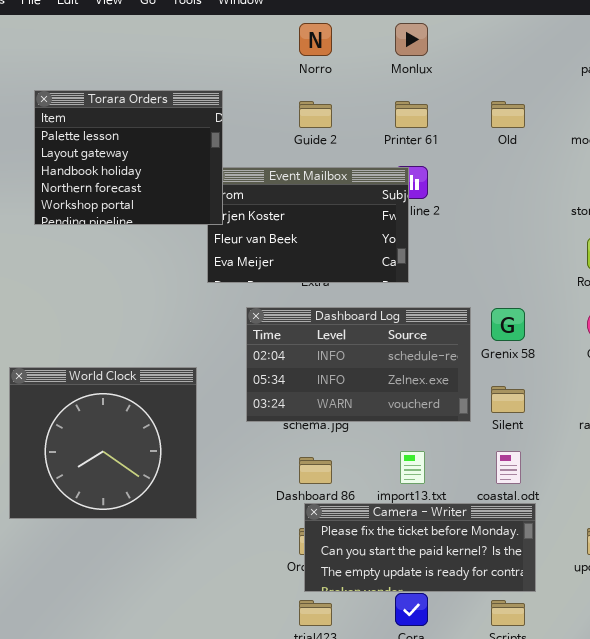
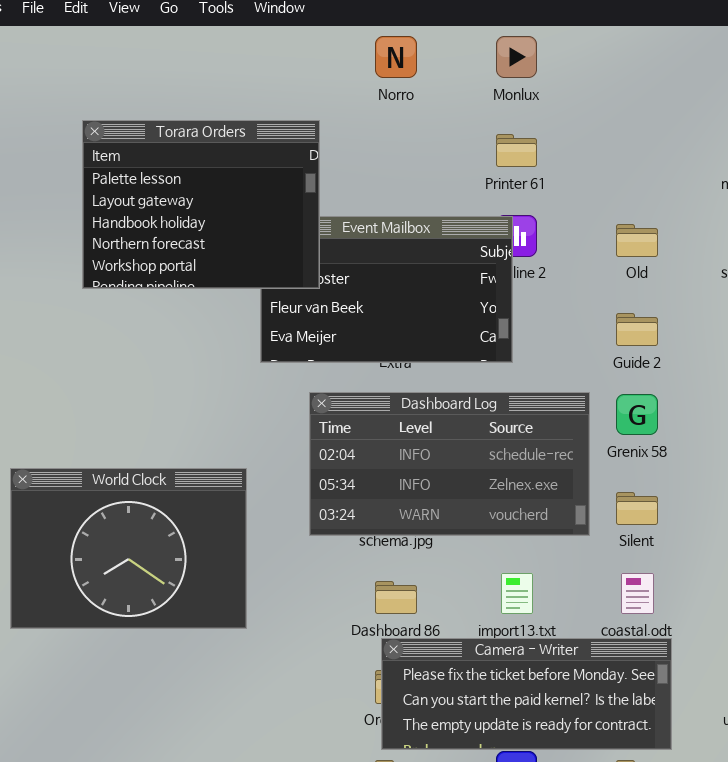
Torara Orders: [34,90,223,225] -> [82,120,320,289], moved
Guide 2: [299,101,332,128] -> [616,313,658,346], moved
Old: [491,101,525,128] -> [616,224,658,257], moved
World Clock: [9,367,197,519] -> [10,468,247,629], resized

